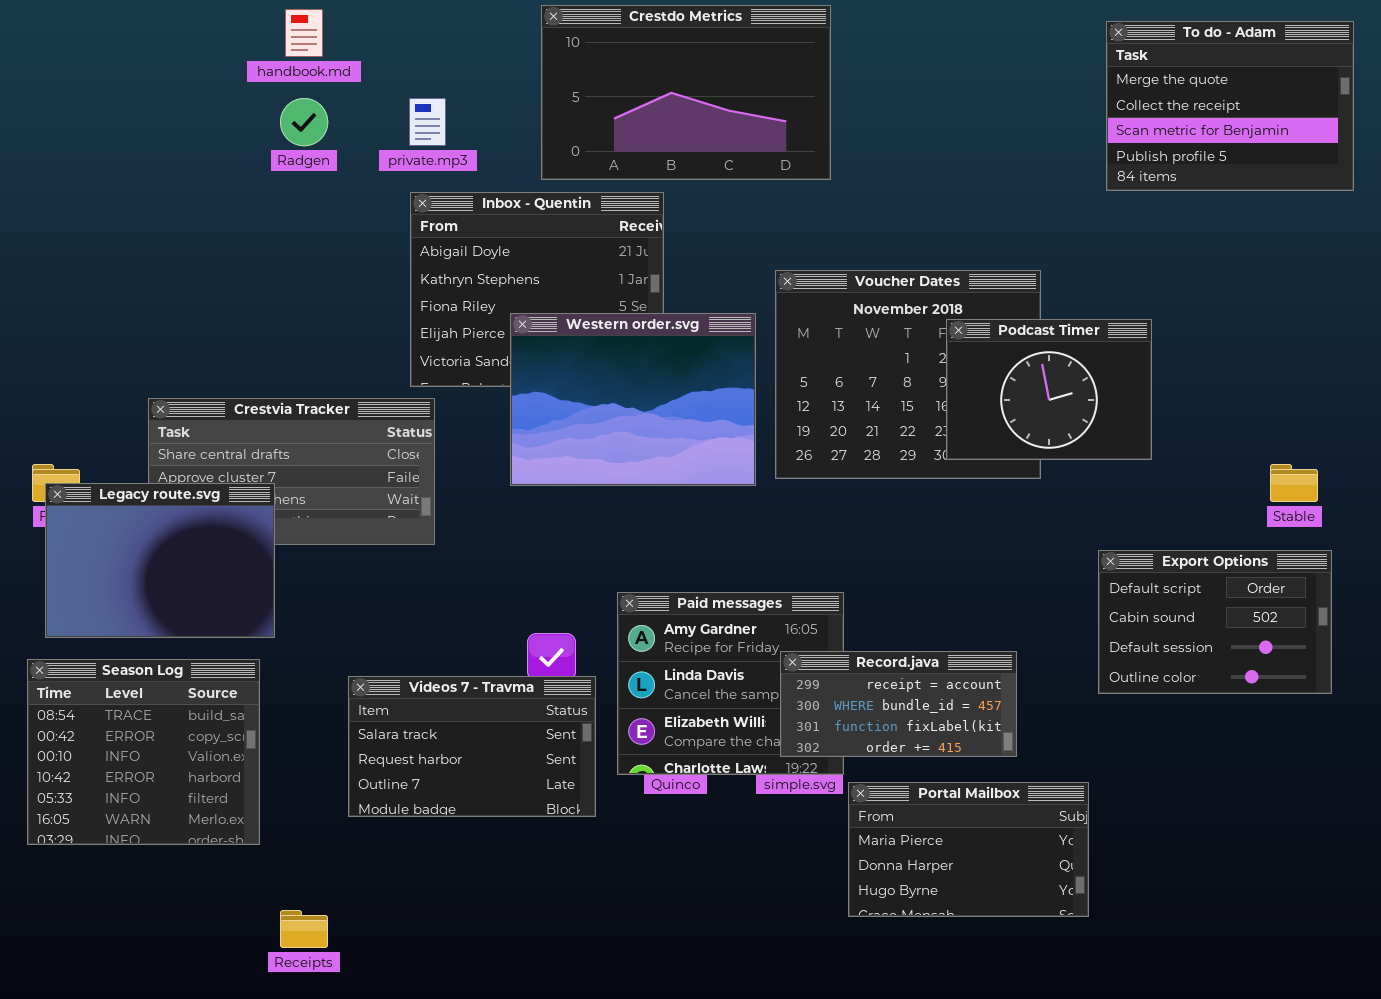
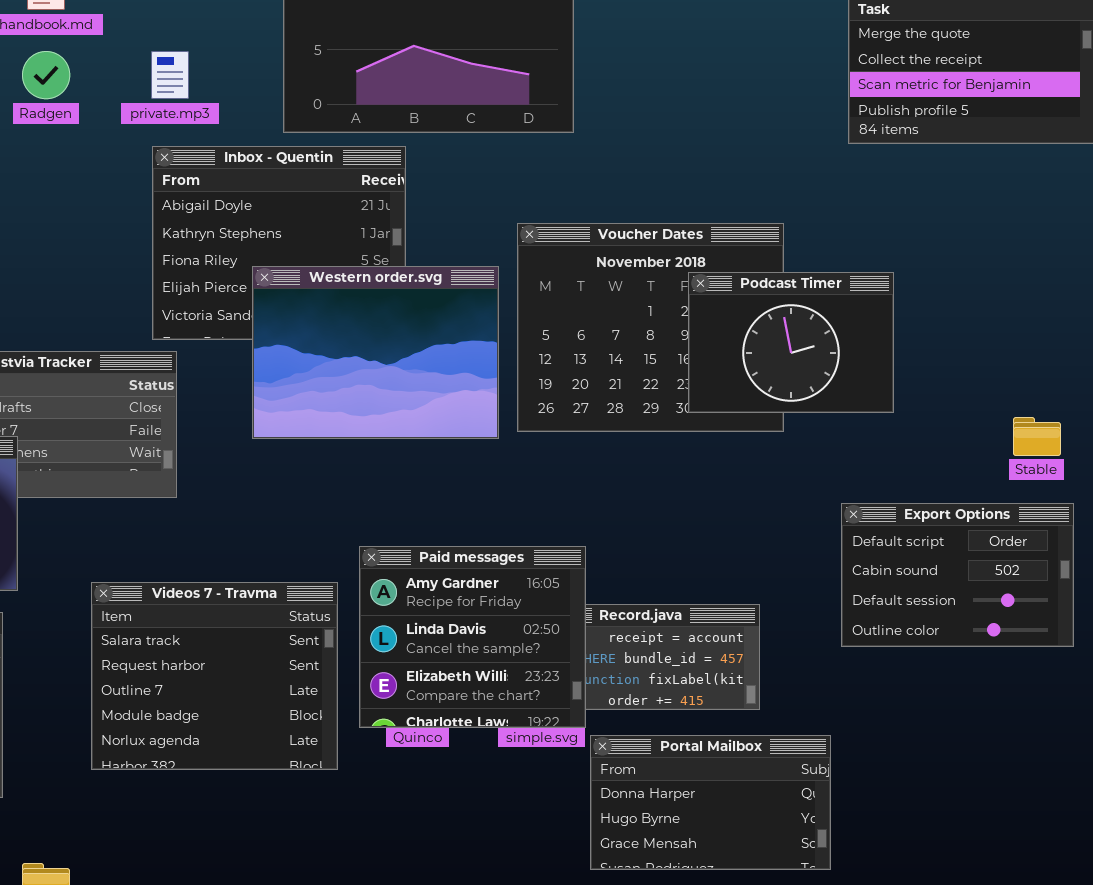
Paid messages: [617,592,844,775] -> [359,546,586,728], raised
Videos 7 - Travma: [348,676,596,817] -> [91,582,338,770], resized
Portal Mailbox: [848,782,1089,917] -> [590,735,831,870], scrolled down 1 row

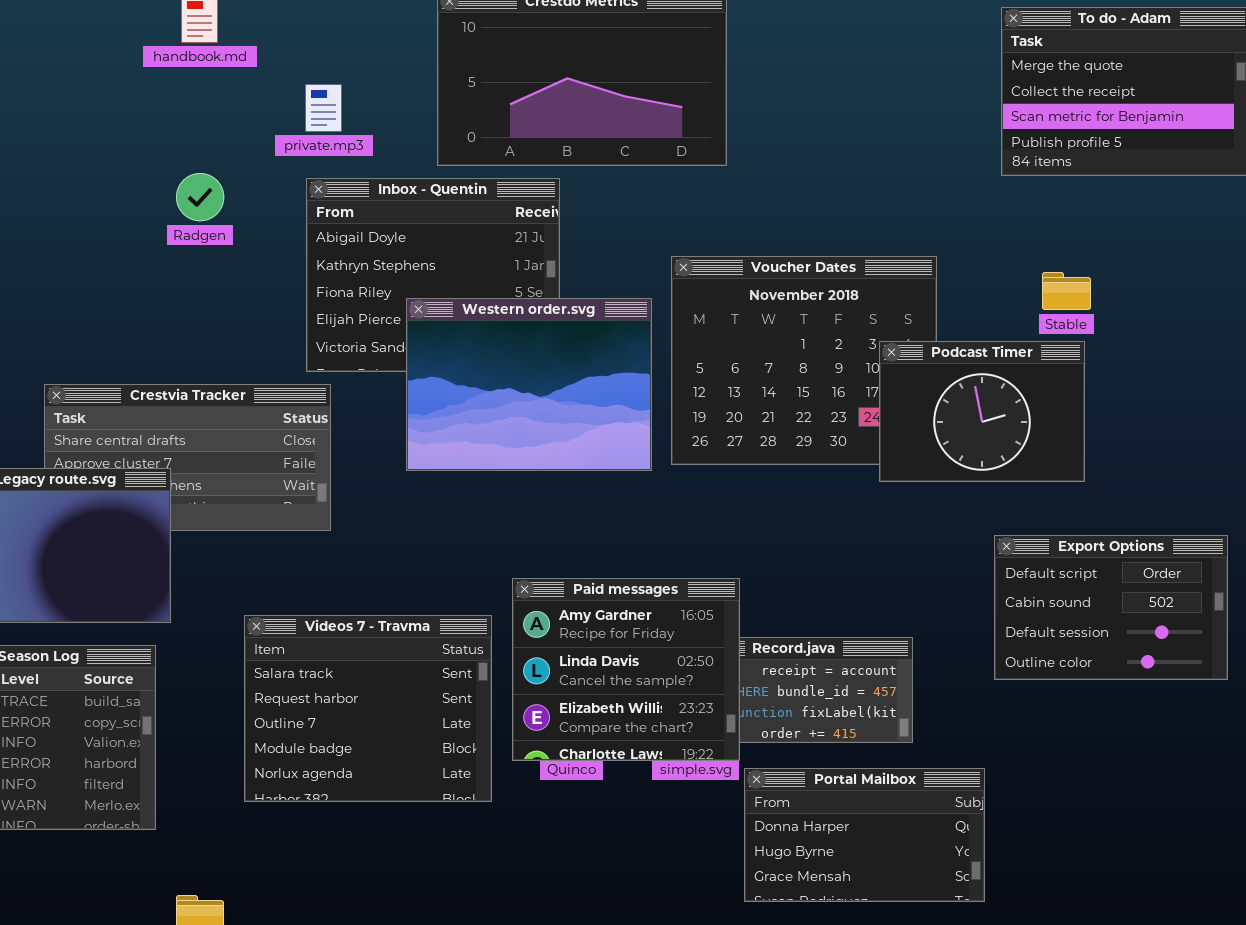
Radgen: [22,51,70,99] -> [176,173,224,221], moved
Podcast Timer: [688,272,894,413] -> [879,341,1085,482], moved
Stable: [1013,417,1061,456] -> [1042,272,1091,310], moved

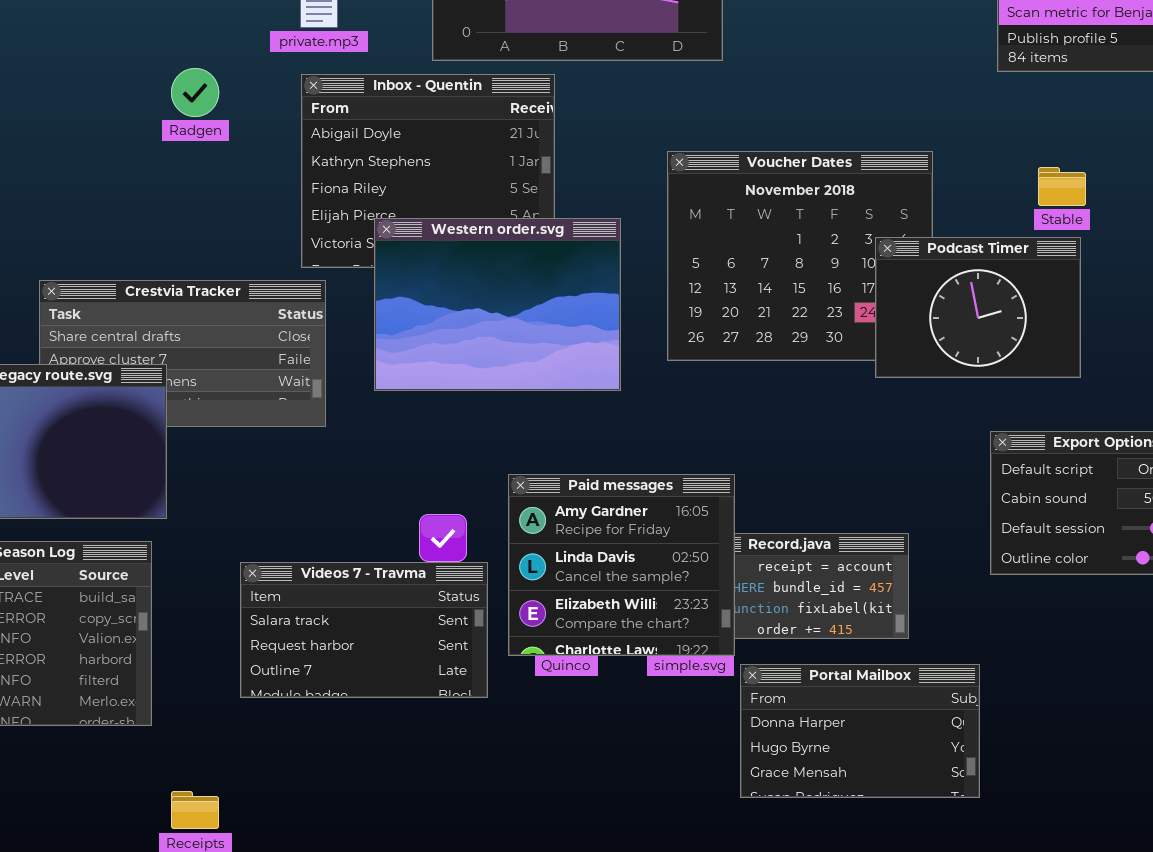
Western order.svg: [406,298,652,471] -> [374,218,621,391], moved
Videos 7 - Travma: [244,615,492,802] -> [240,562,488,698], resized

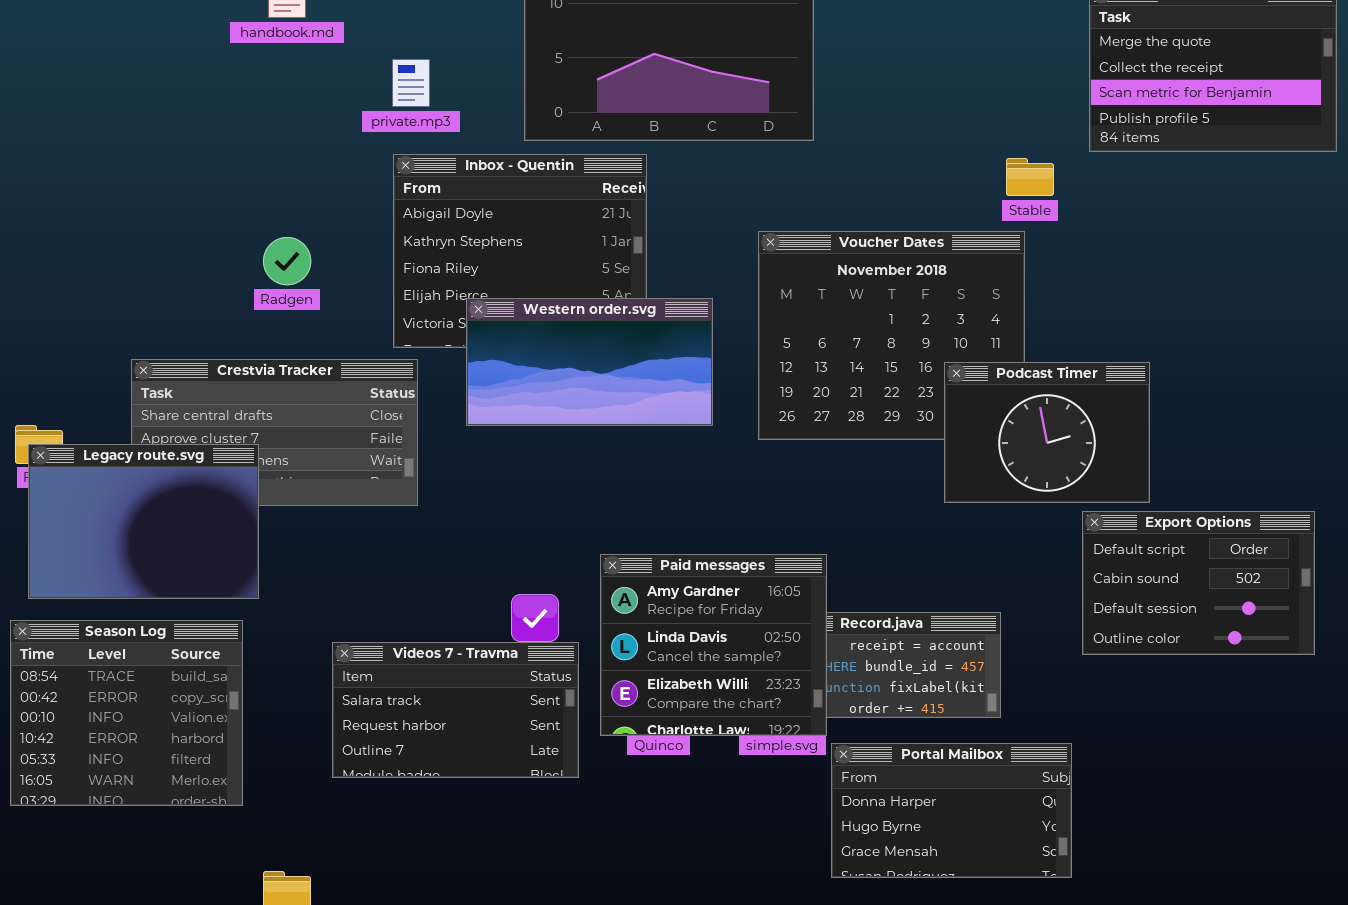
Radgen: [171,68,219,117] -> [263,237,311,285], moved
Stable: [1038,167,1086,206] -> [1006,158,1054,196], moved
Western order.svg: [374,218,621,391] -> [466,298,713,426], resized
Podcast Timer: [875,237,1081,378] -> [944,362,1150,503], moved

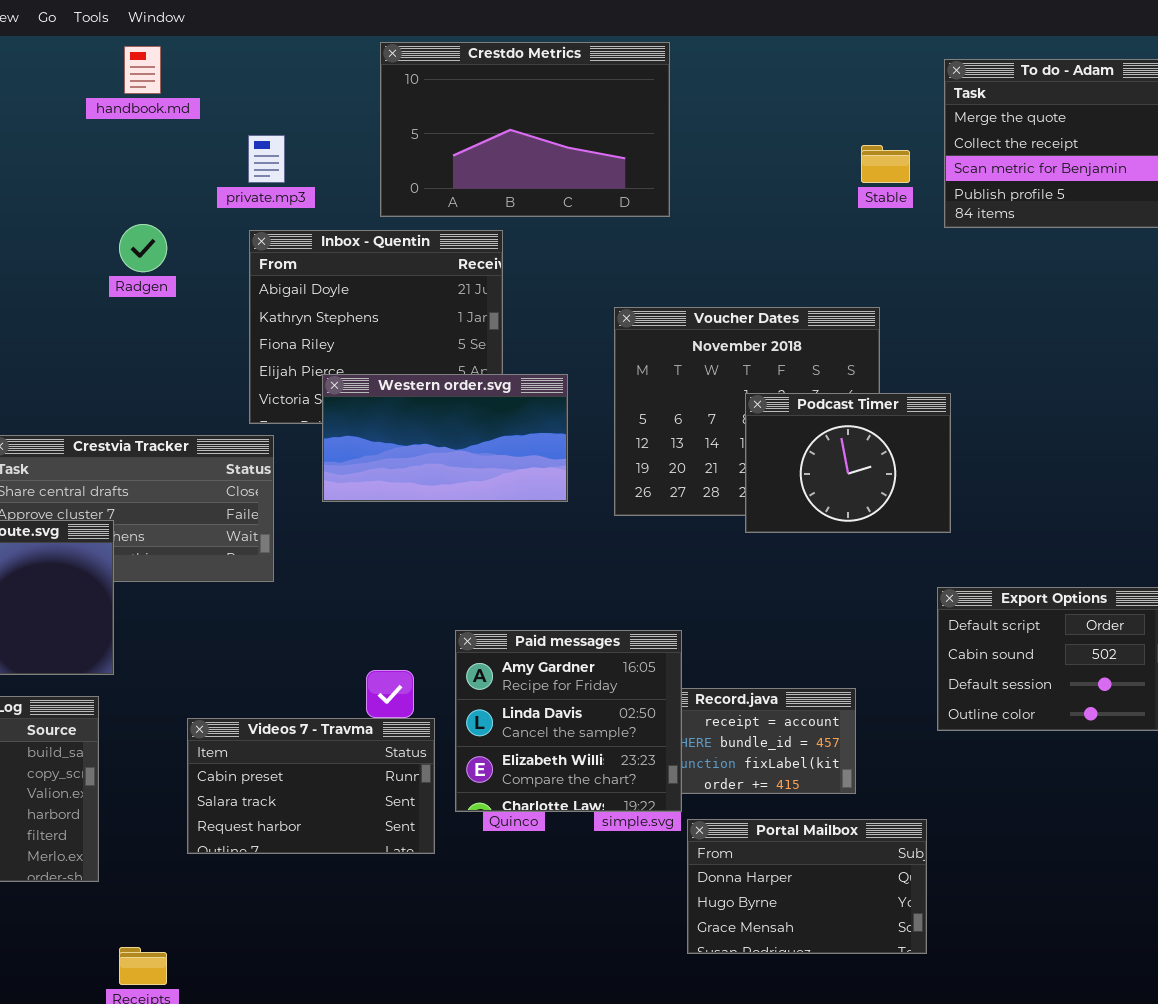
Stable: [1006,158,1054,196] -> [861,145,910,183], moved
Radgen: [263,237,311,285] -> [119,224,167,272], moved
Podcast Timer: [944,362,1150,503] -> [745,393,951,533], moved
Videos 7 - Travma: [332,642,579,778] -> [187,718,435,854], scrolled up 1 row

